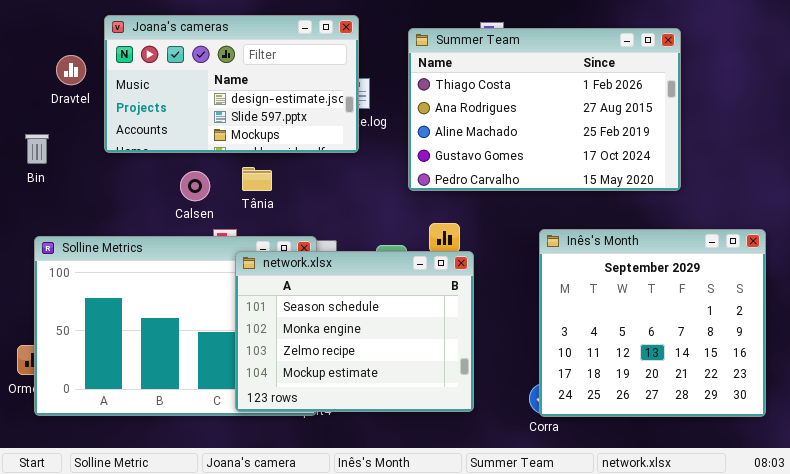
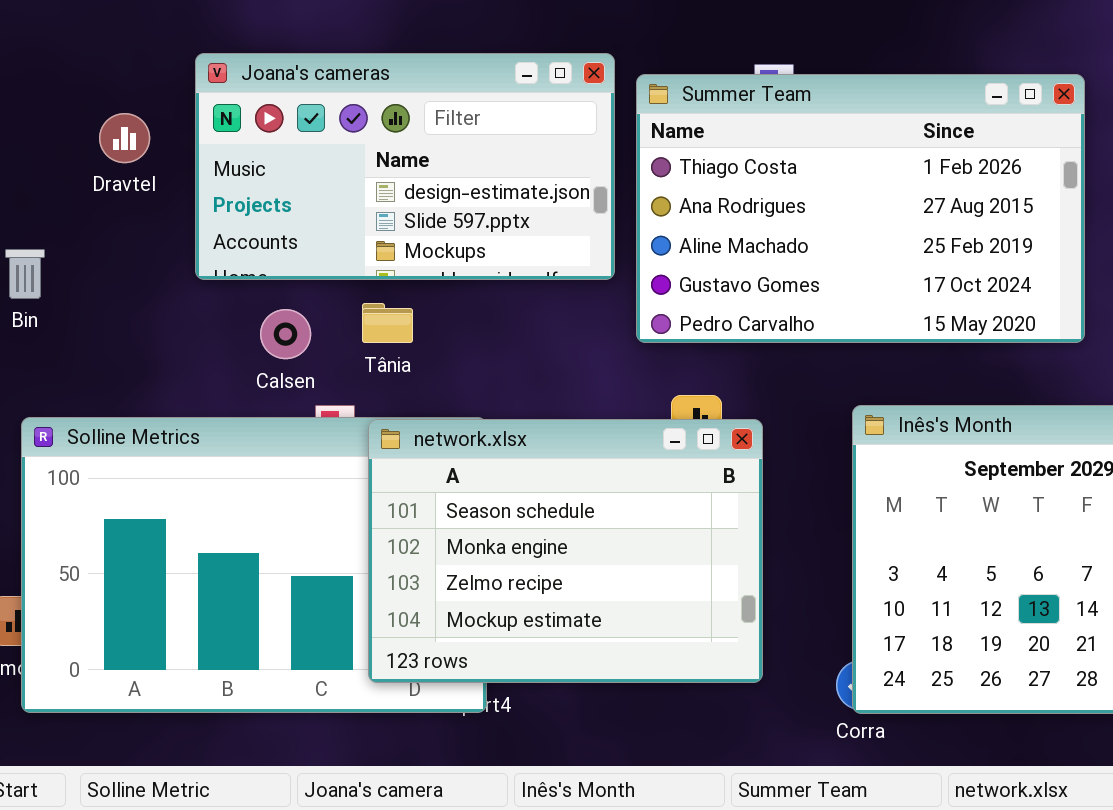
Joana's cameras: [104,15,359,153] -> [195,53,615,280], moved
Dravtel: [56,55,86,85] -> [99,113,150,163], moved
network.xlsx: [235,251,474,412] -> [368,419,763,683], moved

